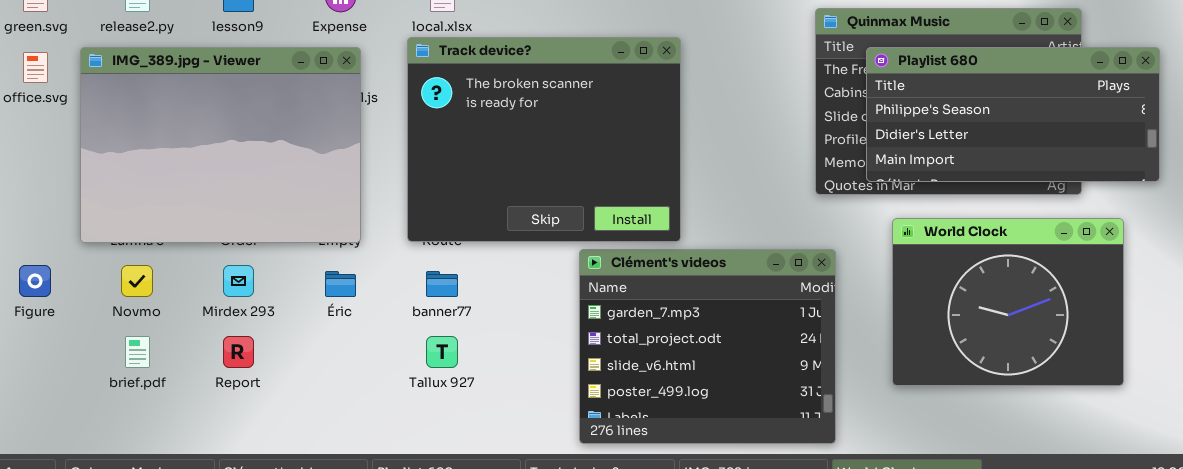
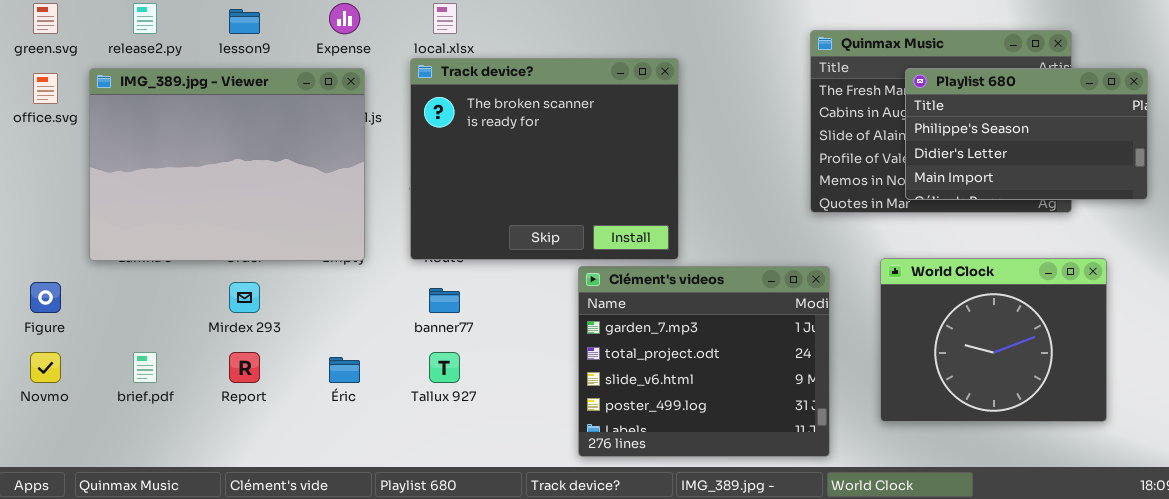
Playlist 680: [866,47,1160,182] -> [905,68,1148,200], resized
World Clock: [892,218,1124,386] -> [880,258,1107,422], moved
Novmo: [121,265,153,297] -> [30,352,61,383], moved
Éric: [325,271,356,297] -> [329,357,360,383], moved

